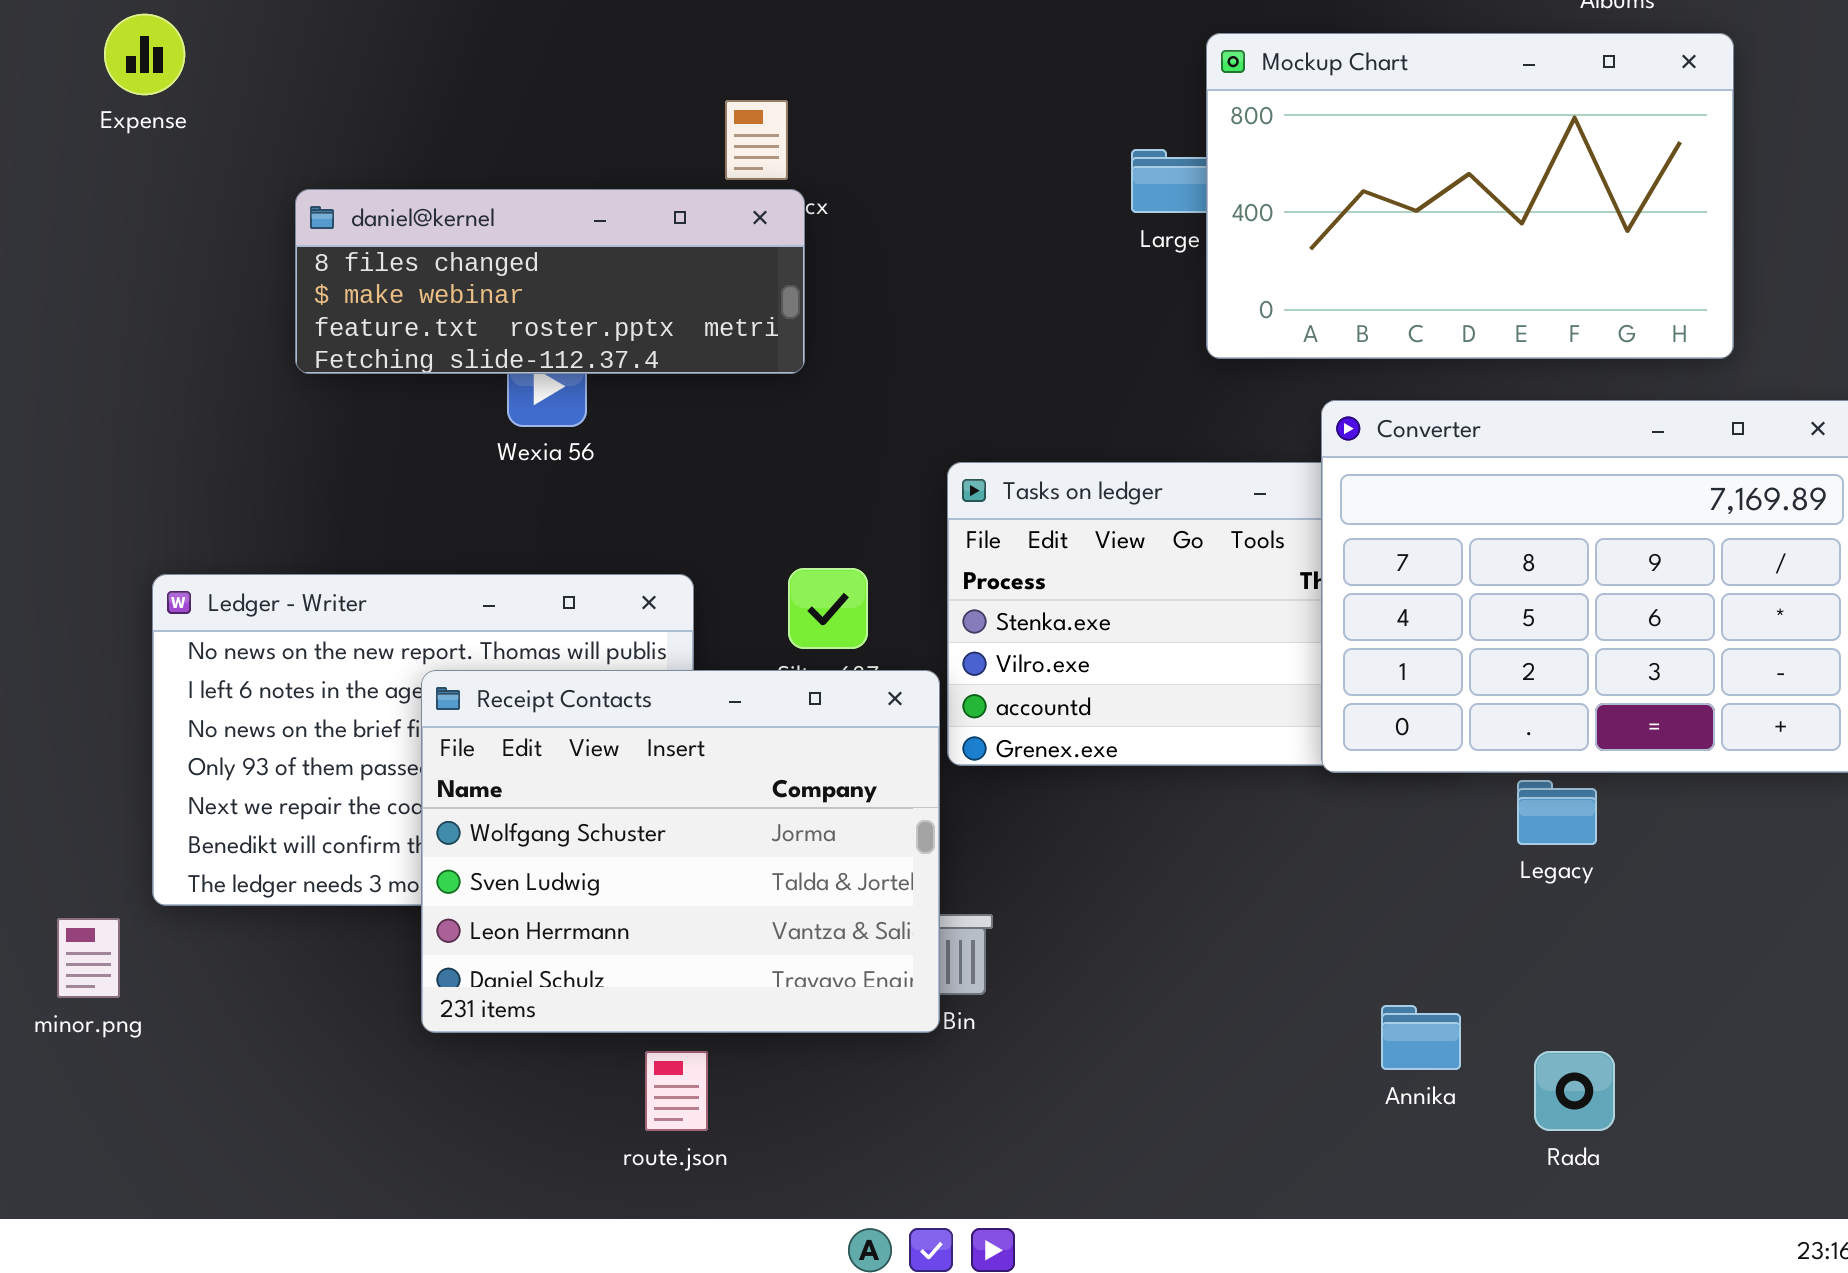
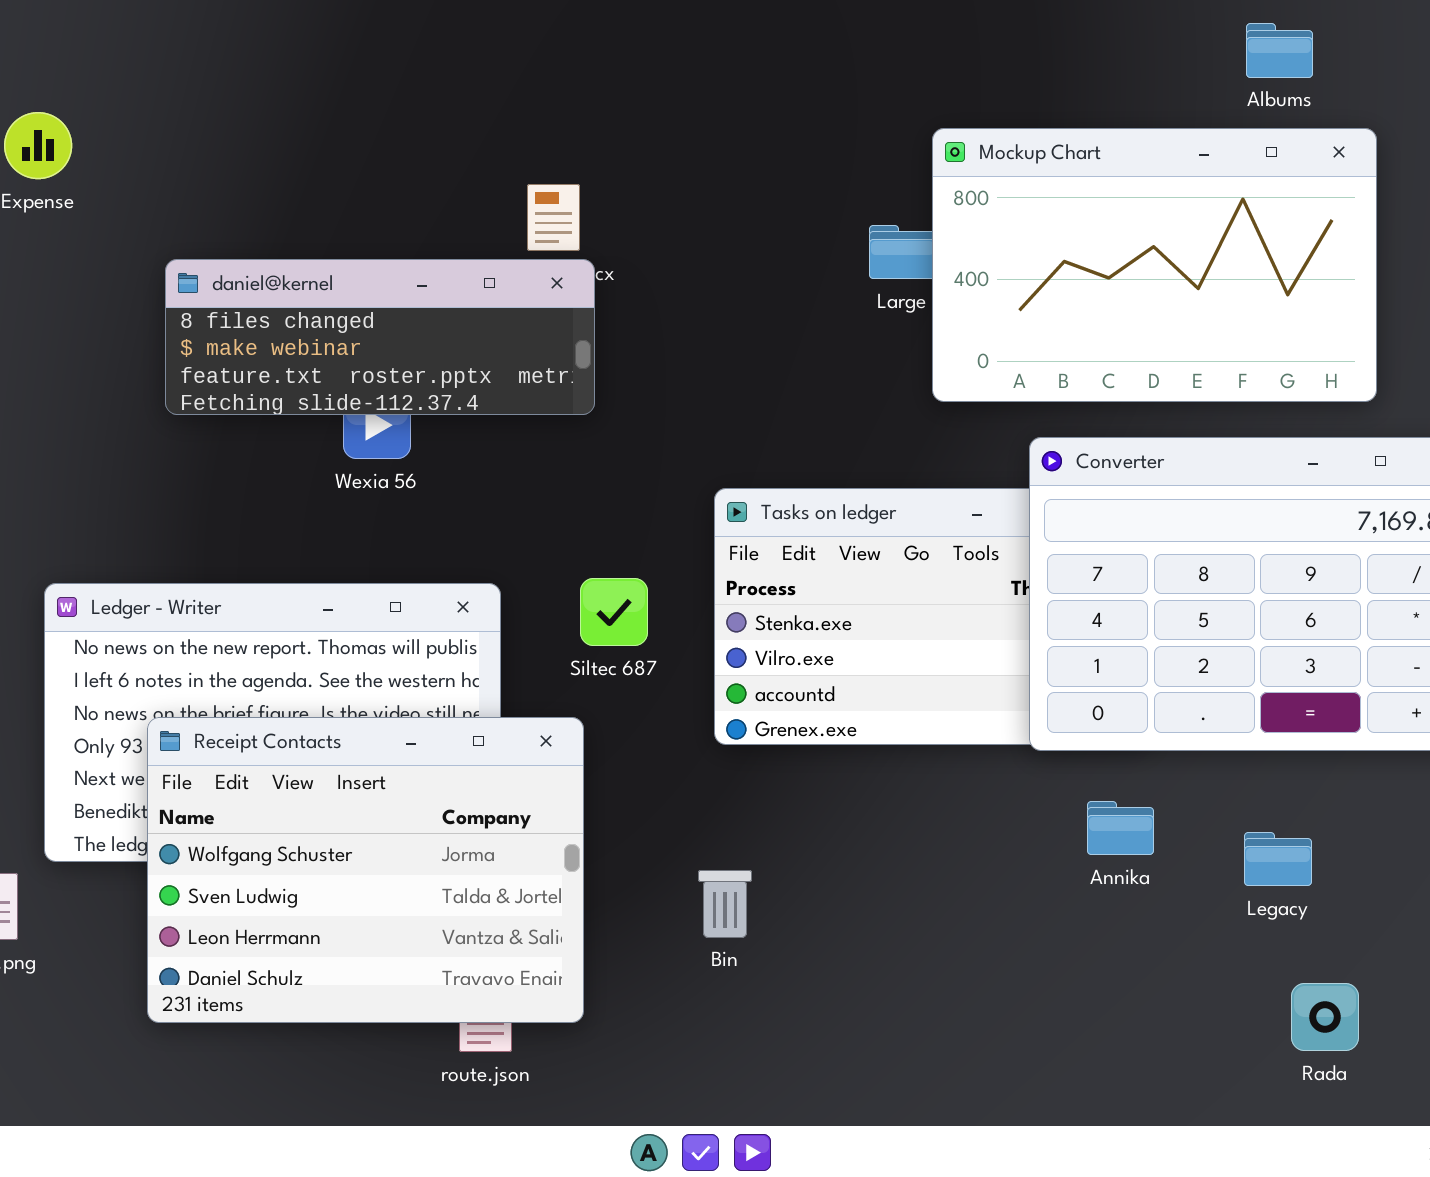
Receipt Contacts: [421,670,940,1033] -> [147,717,584,1023], moved
Legacy: [1517,780,1597,845] -> [1244,832,1312,886], moved
Annika: [1381,1005,1461,1070] -> [1087,801,1154,855], moved
Rada: [1534,1051,1615,1131] -> [1291,983,1359,1051], moved

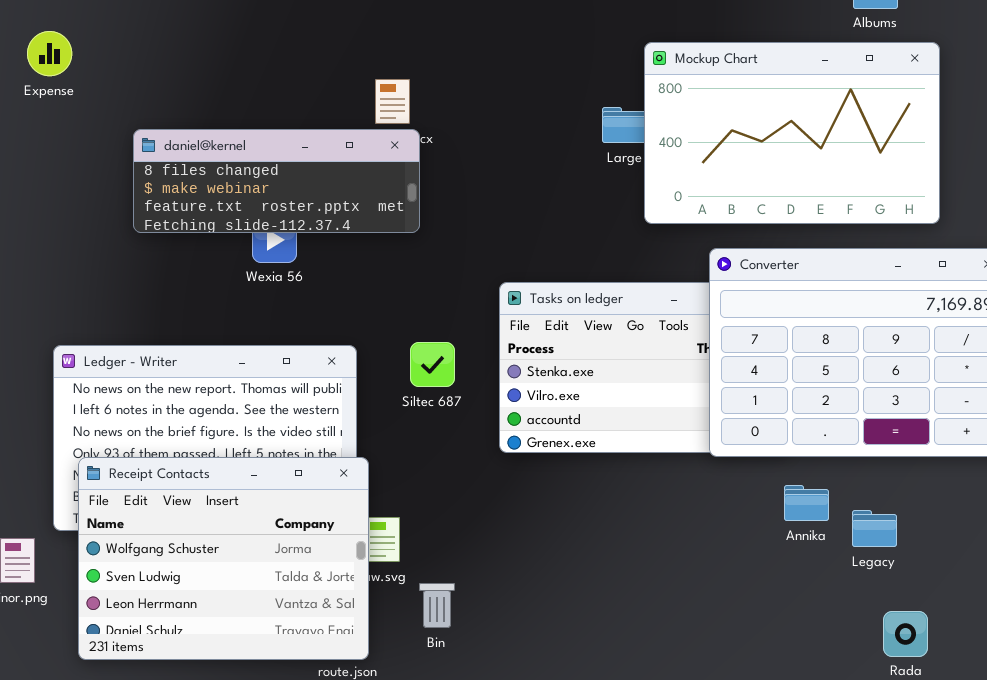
Receipt Contacts: [147,717,584,1023] -> [78,457,369,660], moved
Annika: [1087,801,1154,855] -> [784,485,829,521], moved
Bin: [698,870,752,938] -> [419,583,455,628], moved

